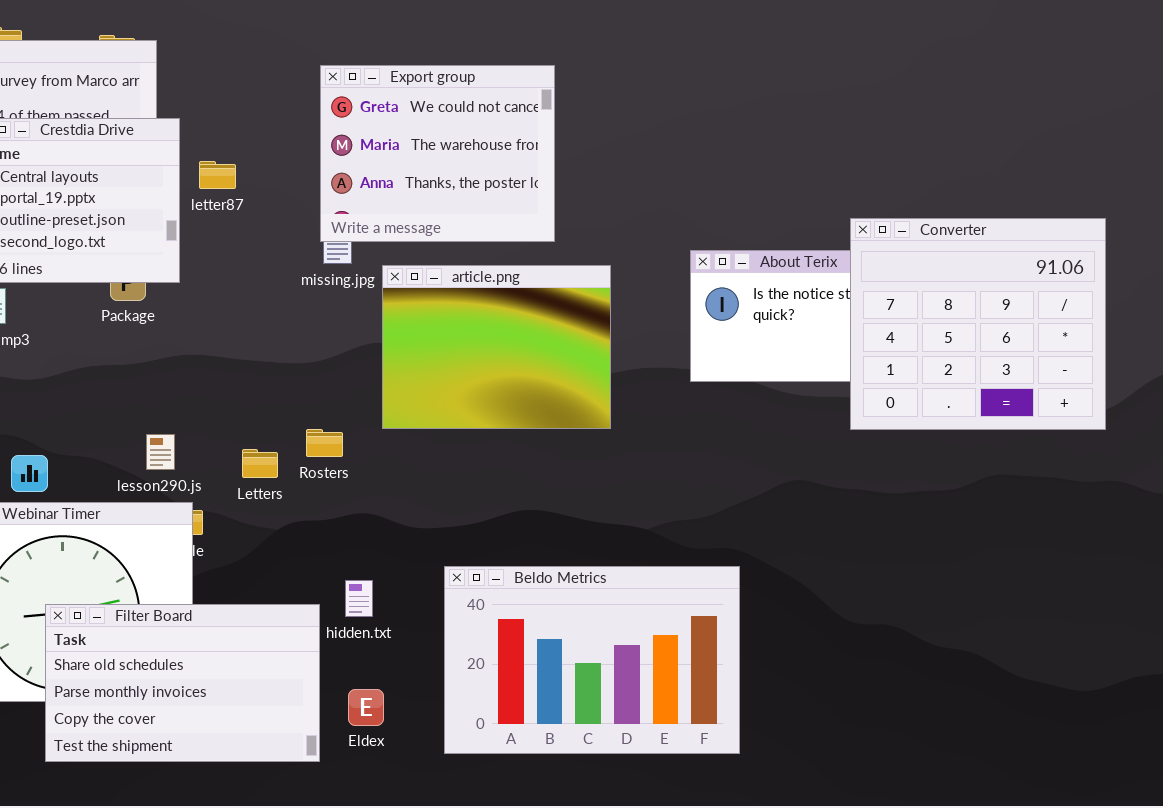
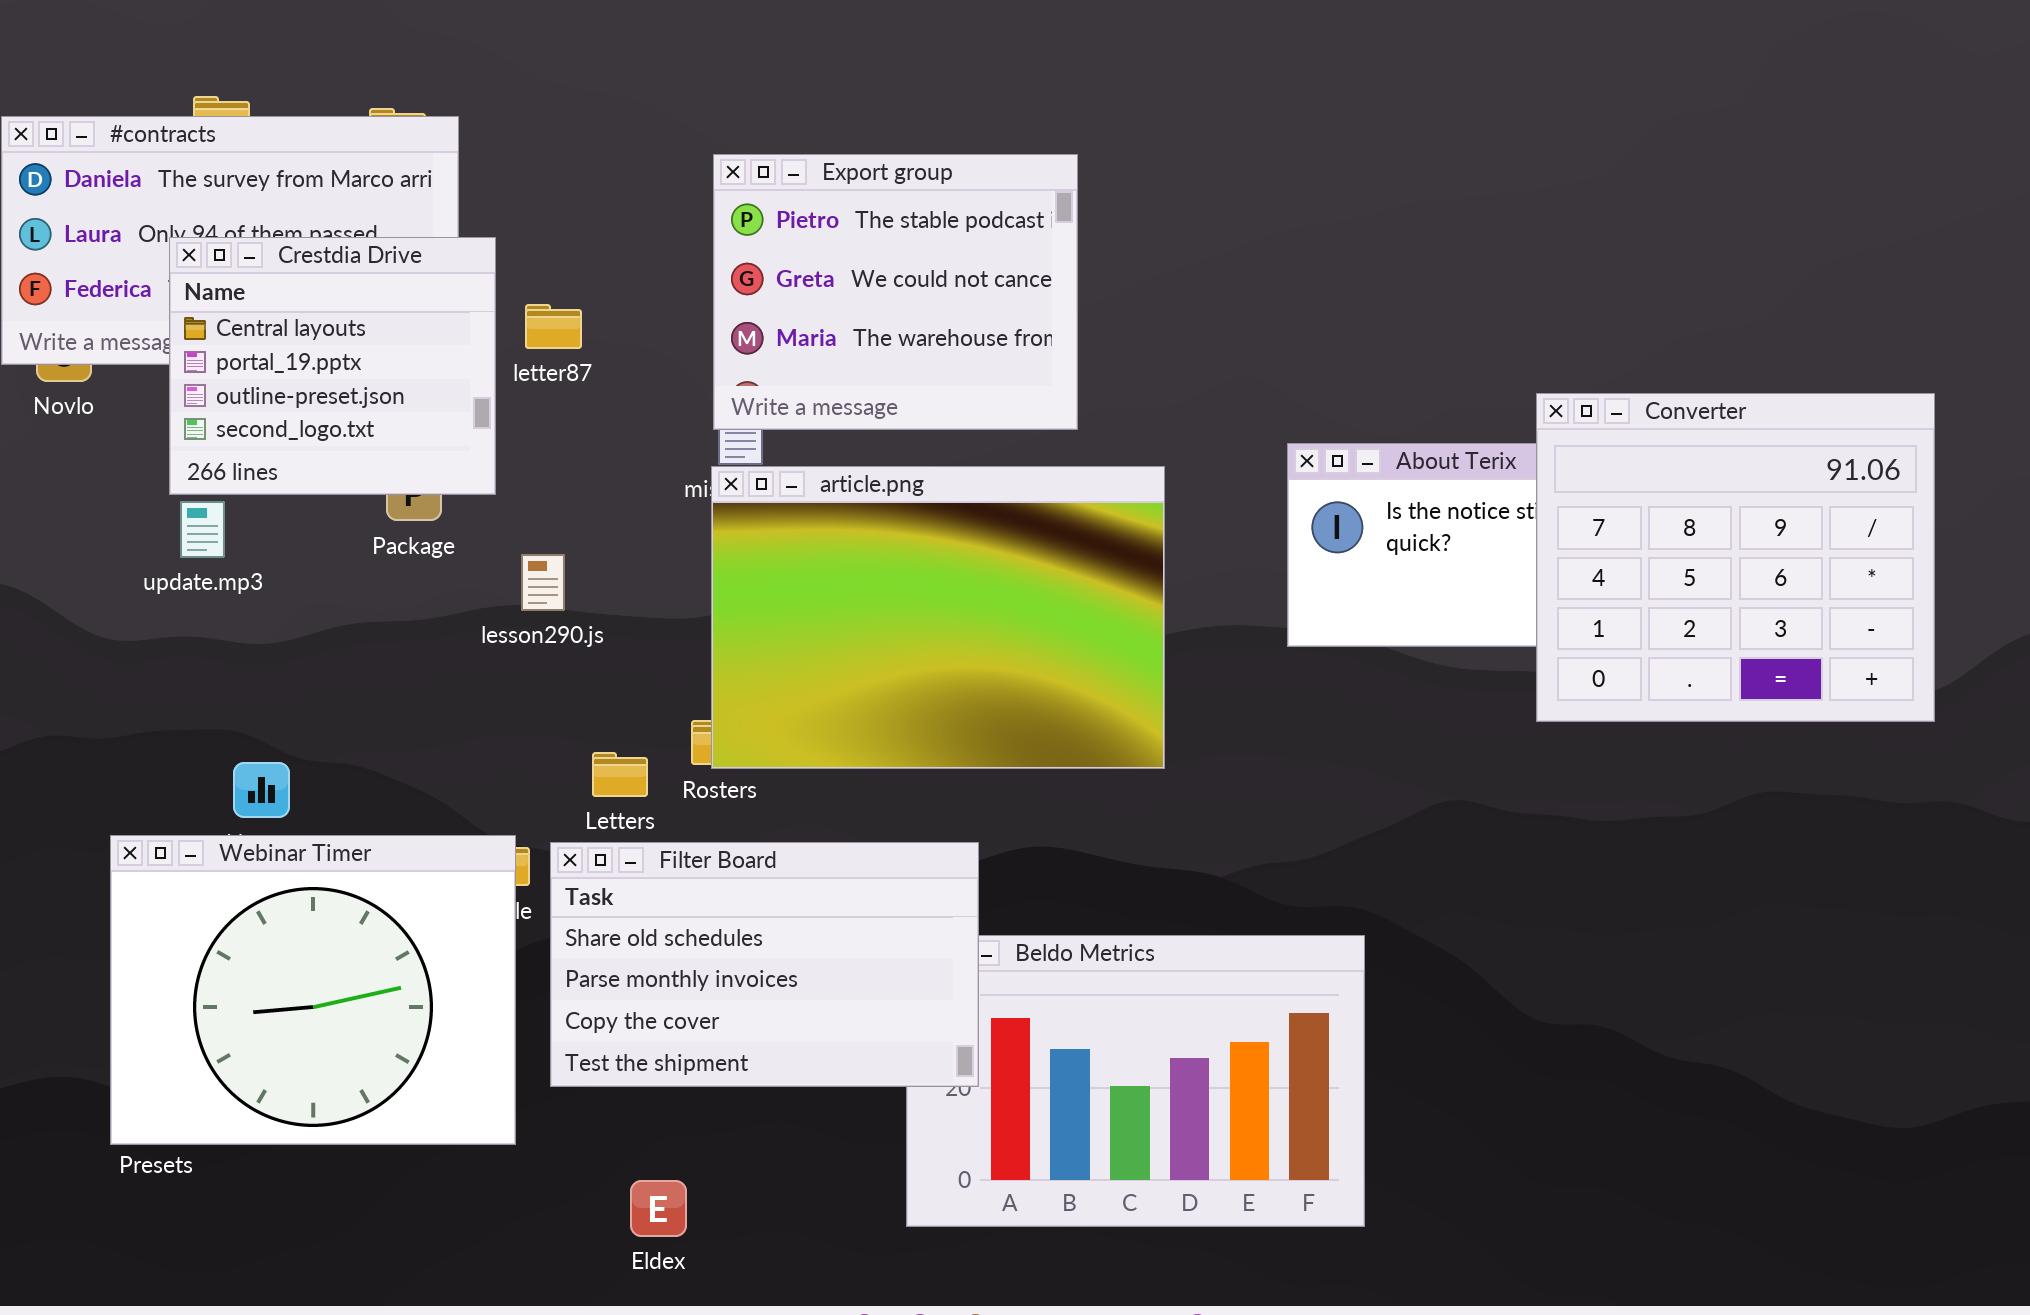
Export group: [320,65,555,242] -> [713,154,1078,430], scrolled up 1 row
article.png: [382,265,611,429] -> [711,466,1165,769], resized
lesson290.js: [146,434,175,470] -> [521,554,565,611], moved
Filter Board: [45,604,320,762] -> [550,842,979,1087], moved
Eldex: [348,689,384,726] -> [630,1180,687,1237], moved

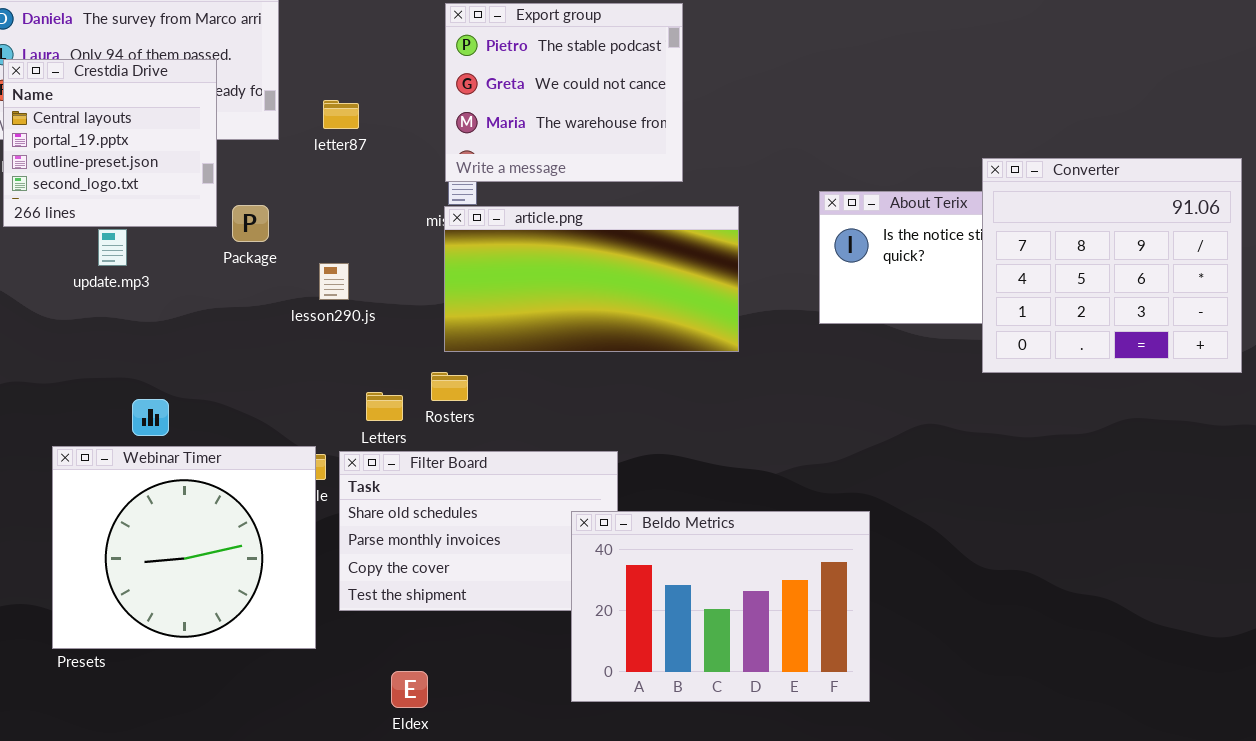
Crestdia Drive: [169,237,496,495] -> [3,59,217,227], moved
article.png: [711,466,1165,769] -> [444,206,739,352], resized
Beldo Metrics: [906,935,1365,1227] -> [571,511,870,702], raised

